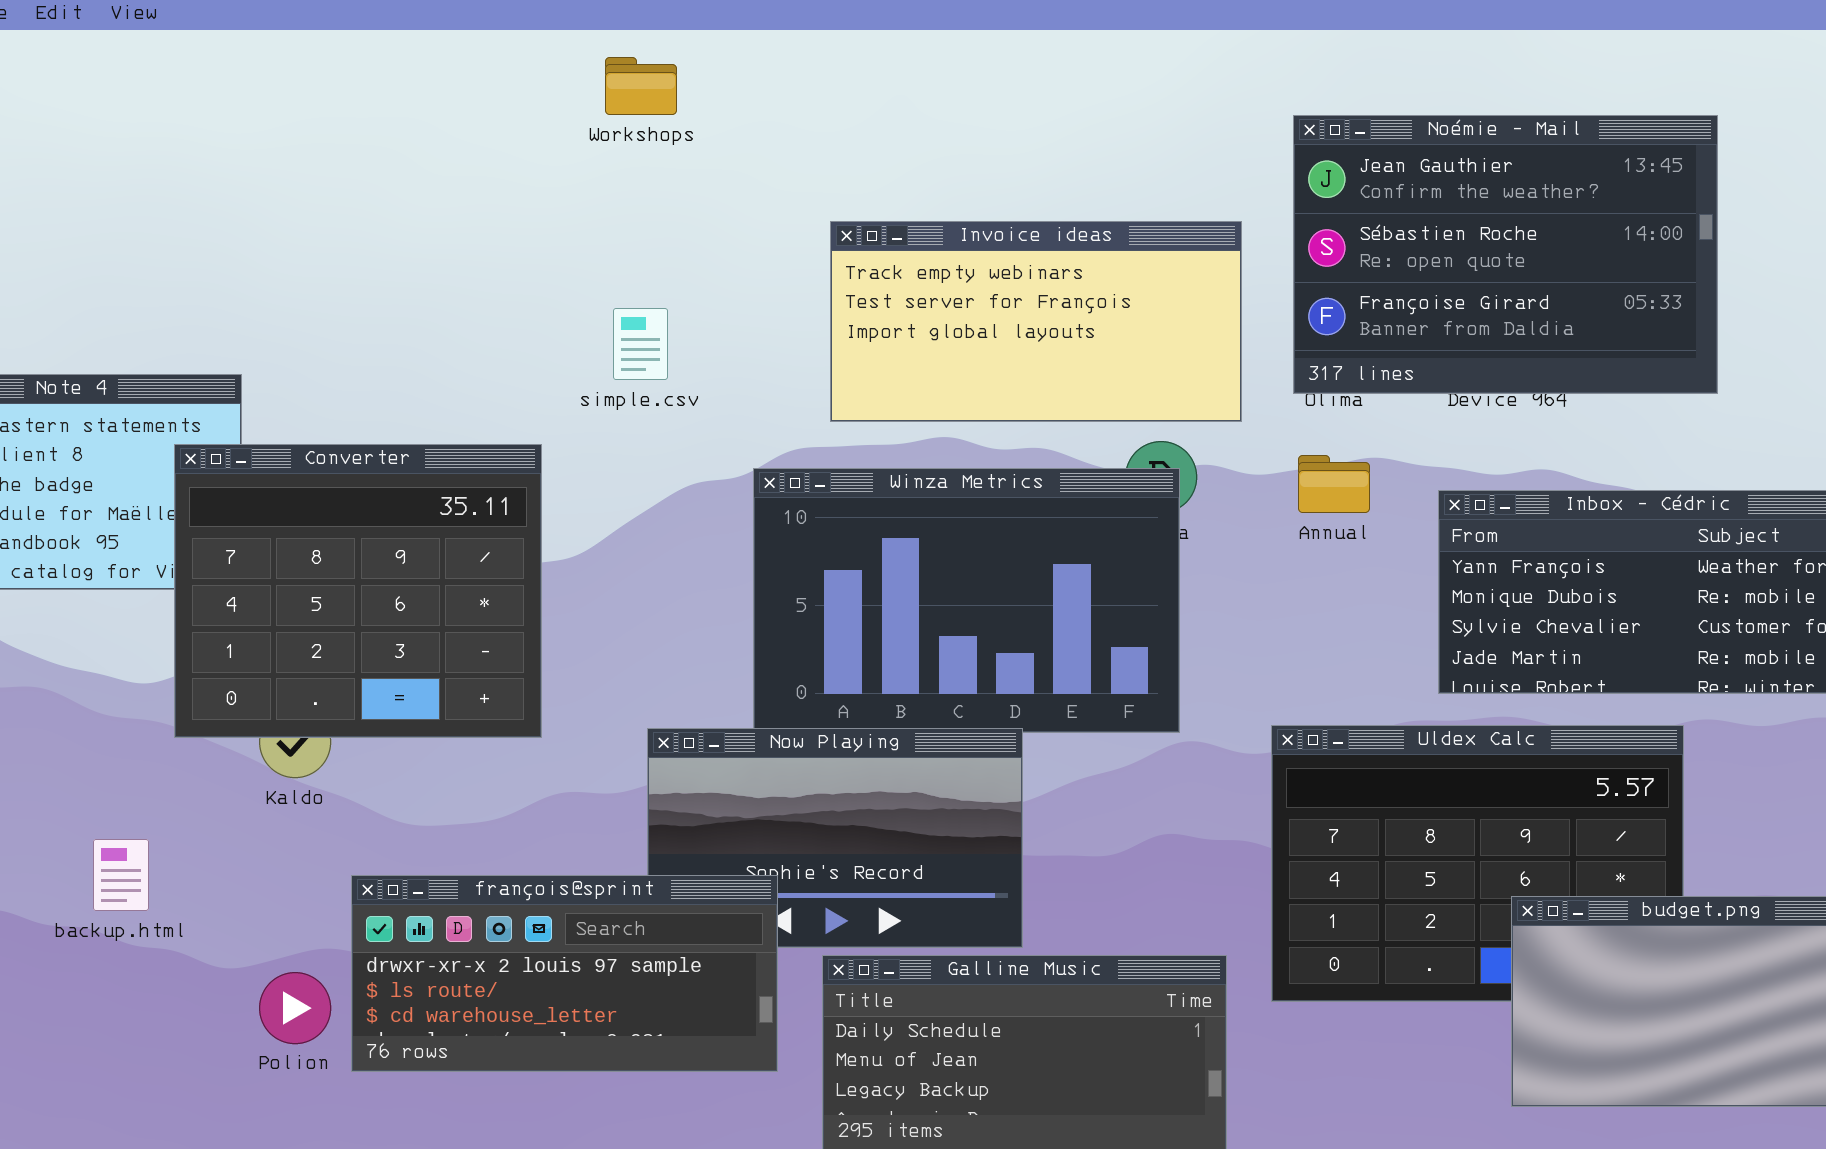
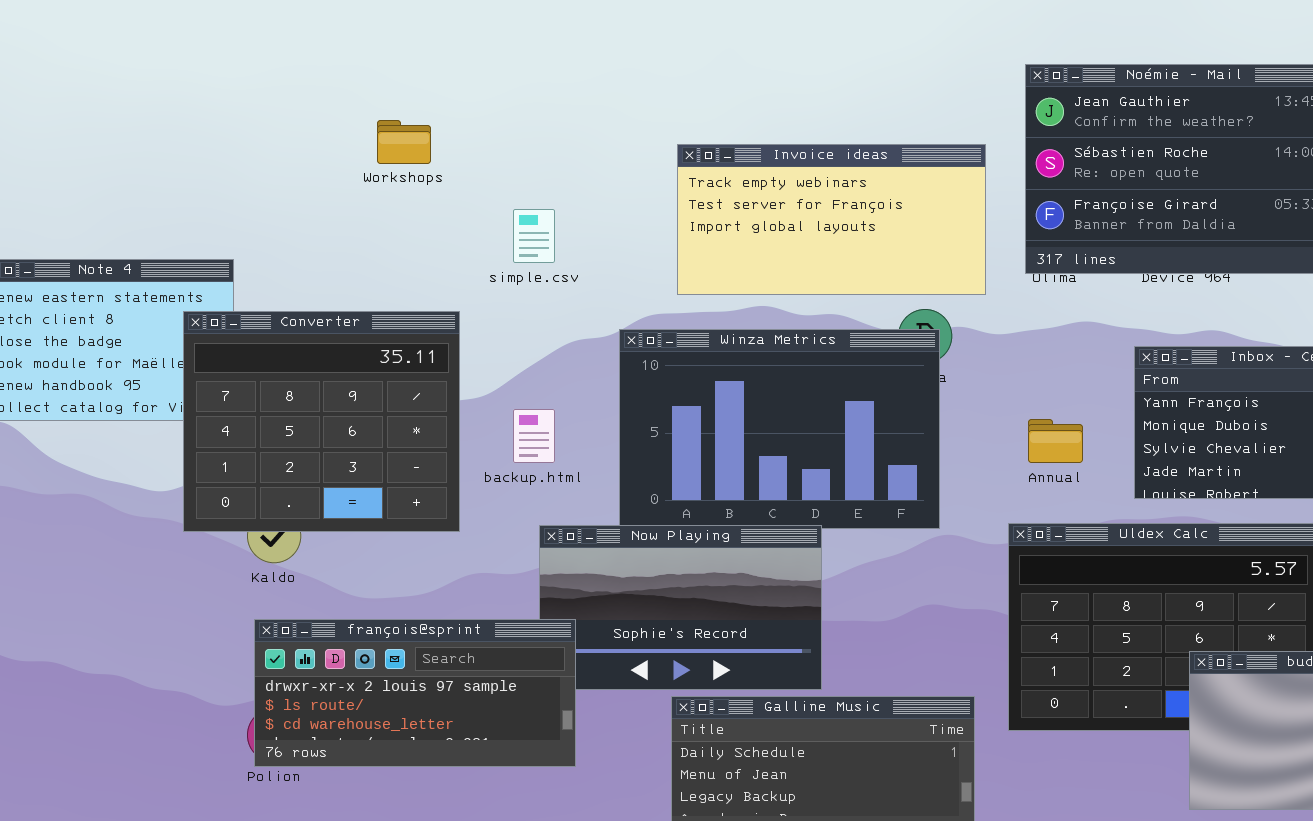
Workshops: [605,57,677,115] -> [377,120,431,164], moved
Annual: [1298,455,1370,513] -> [1028,419,1083,463], moved
backup.html: [93,839,149,911] -> [513,409,555,463], moved
françois@sprint: [351,875,778,1072] -> [254,619,576,767], moved

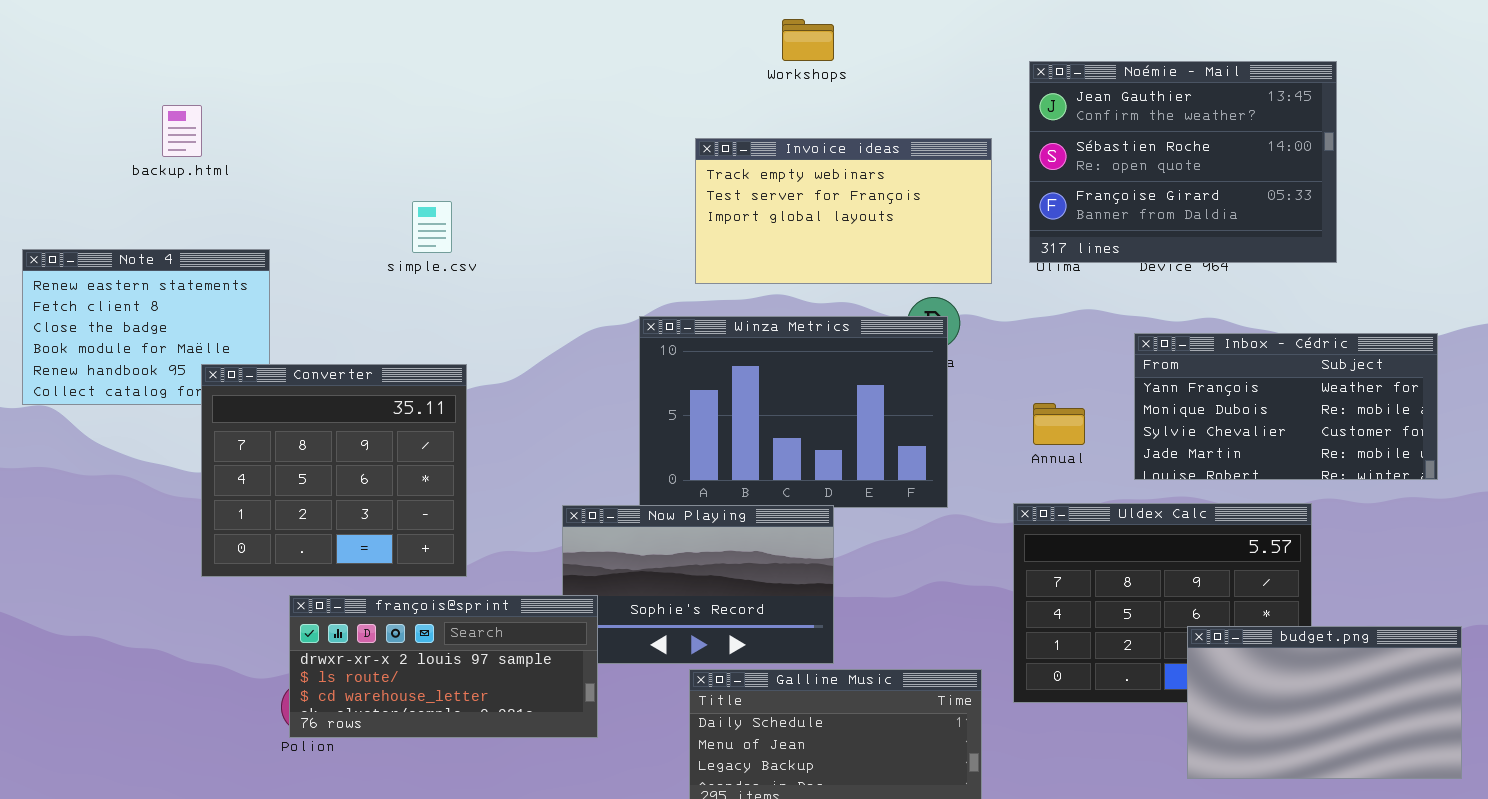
Workshops: [377,120,431,164] -> [782,19,834,61], moved
simple.csv: [513,209,555,263] -> [412,201,452,253], moved
Converter: [183,311,460,532] -> [201,364,467,577], moved
backup.html: [513,409,555,463] -> [162,105,202,157], moved

